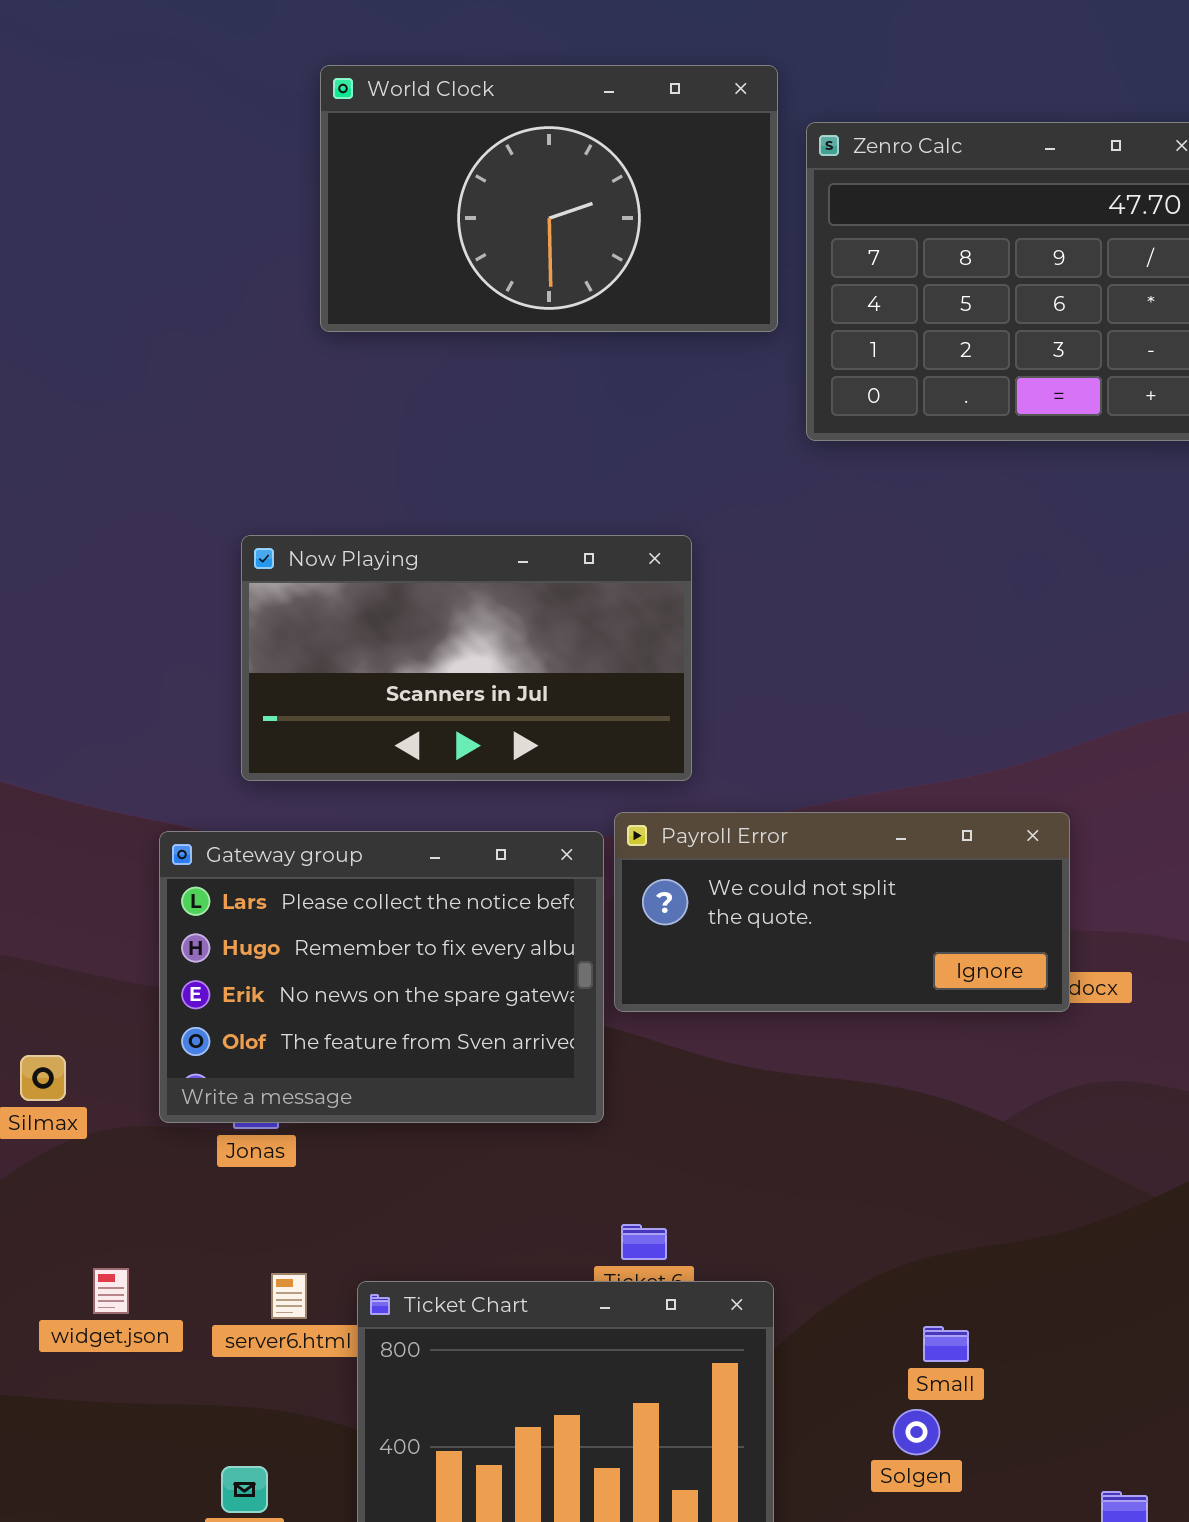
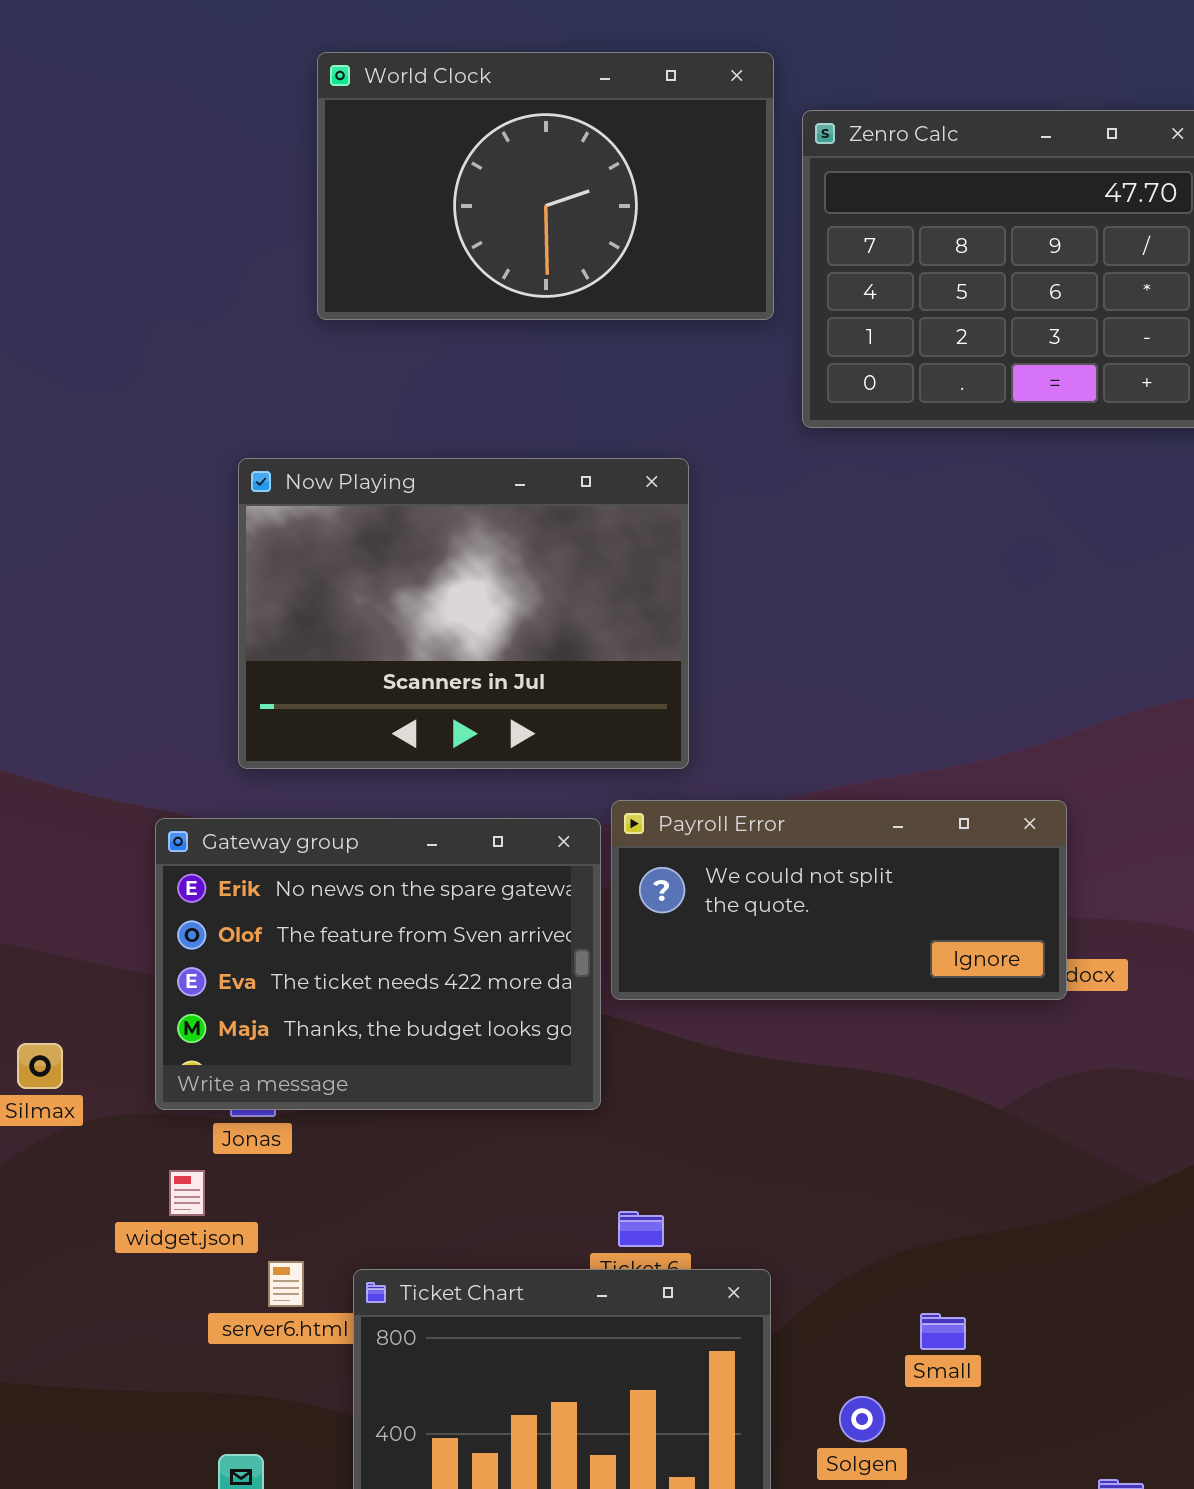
Now Playing: [241,535,692,781] -> [238,458,689,769], resized
Gateway group: [159,831,604,1123] -> [155,818,601,1110], scrolled down 2 rows
widget.json: [93,1268,129,1314] -> [169,1170,205,1216], moved
Solgen: [893,1409,940,1455] -> [839,1396,885,1442], moved

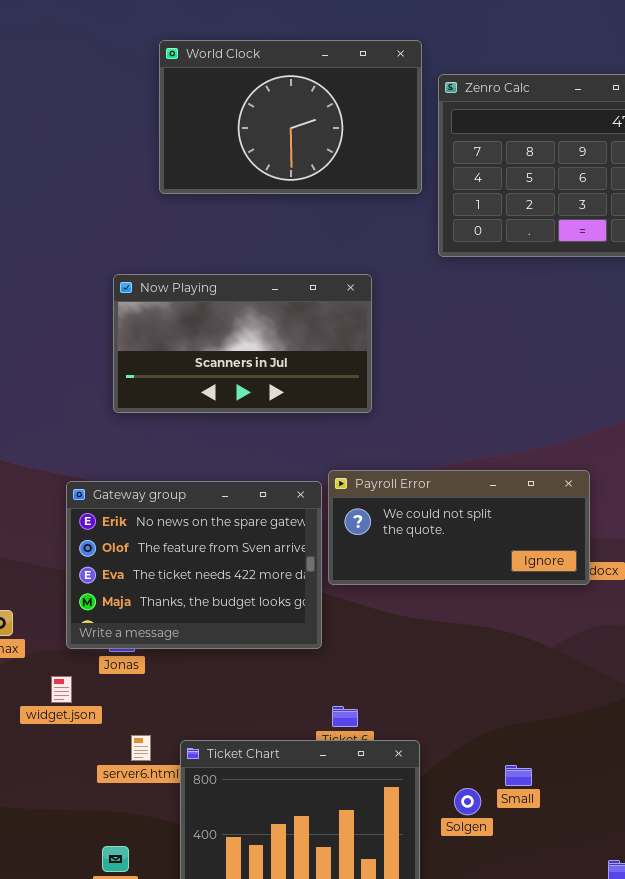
Now Playing: [238,458,689,769] -> [113,274,372,413], resized
widget.json: [169,1170,205,1216] -> [51,676,72,703], moved
Solgen: [839,1396,885,1442] -> [454,788,481,815], moved

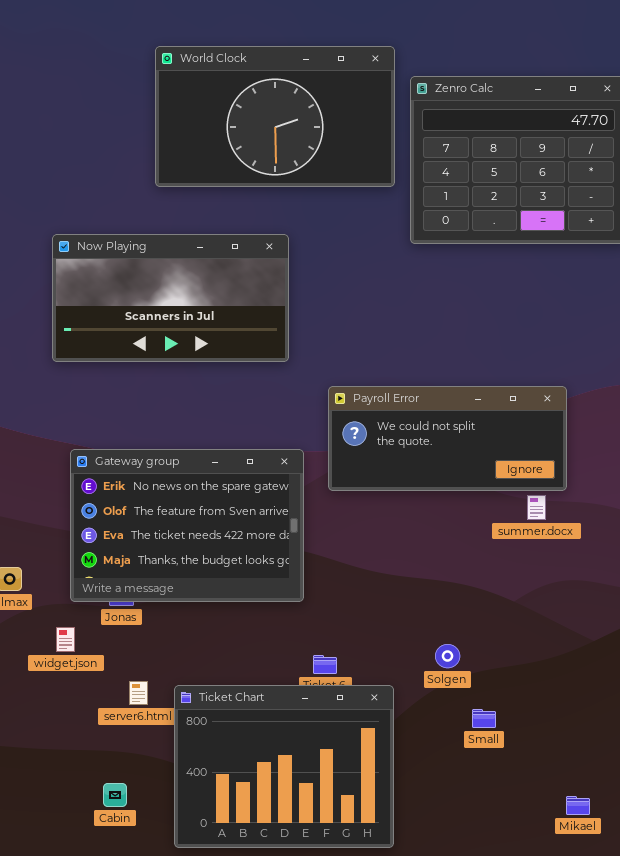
Now Playing: [113,274,372,413] -> [52,234,289,362], moved
Payroll Error: [328,470,590,585] -> [328,386,567,491], moved
Solgen: [454,788,481,815] -> [435,644,460,668], moved

